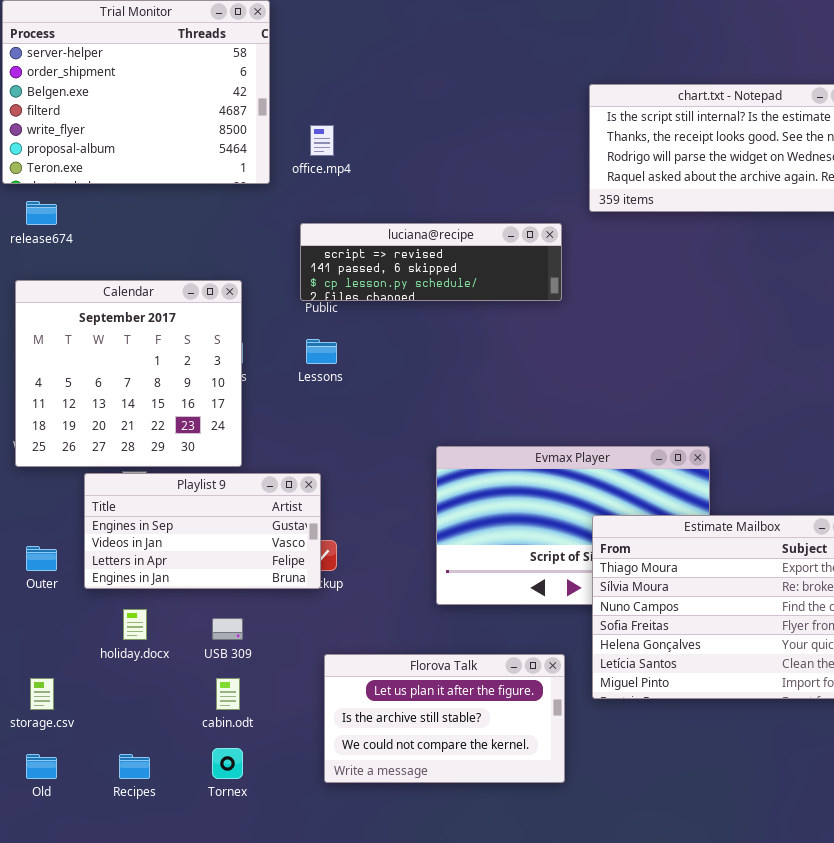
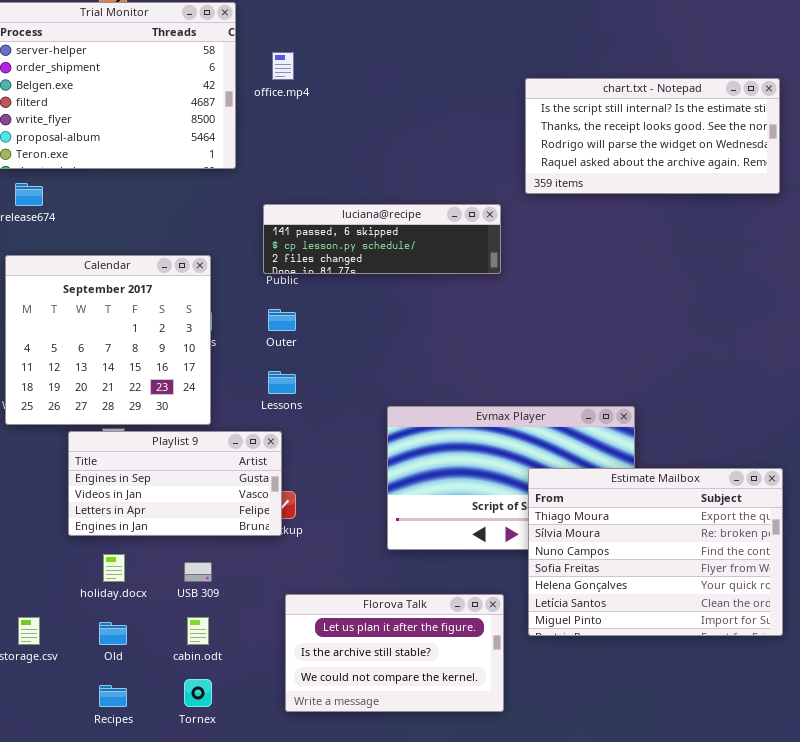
office.mp4: [310,125,334,156] -> [272,52,294,80], moved
luciana@recipe: [300,223,562,301] -> [263,204,501,274], scrolled down 1 row
Lessons: [306,339,337,364] -> [268,371,296,394], moved
Outer: [26,546,57,571] -> [268,309,296,331], moved
Old: [26,754,57,779] -> [99,622,127,645], moved

